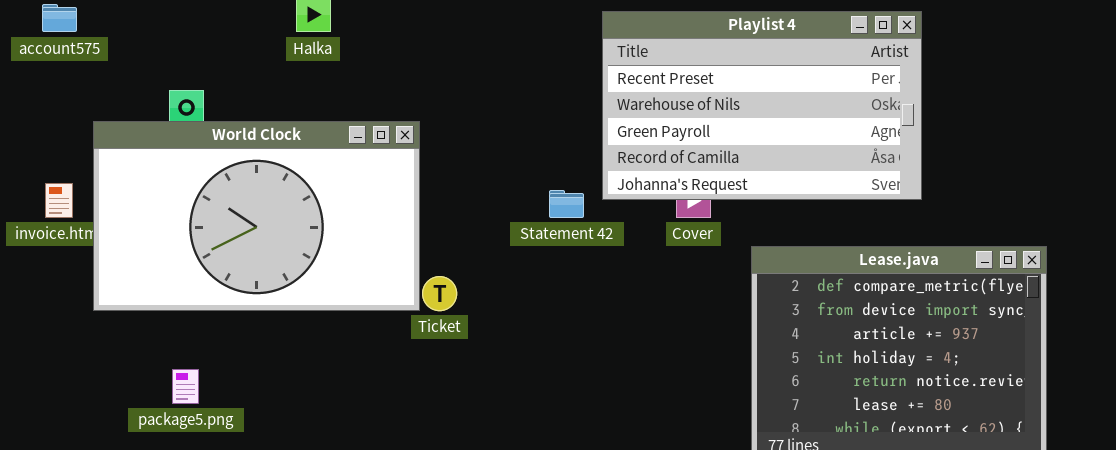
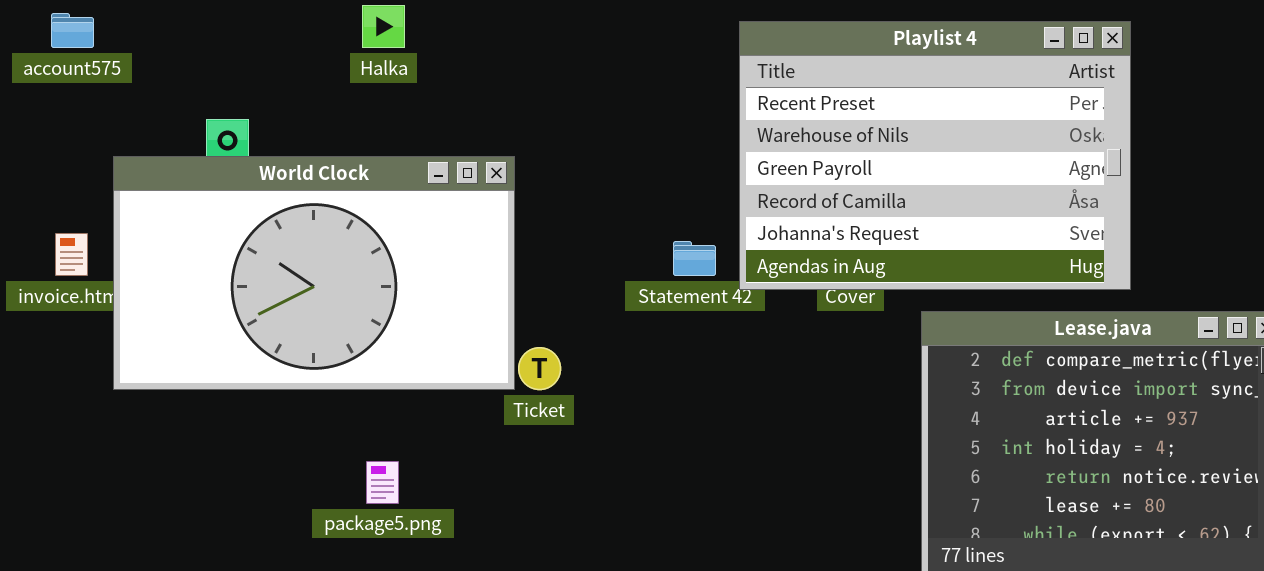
Playlist 4: [602,11,922,200] -> [739,21,1131,290], resized
package5.png: [172,369,199,404] -> [366,461,399,504], moved

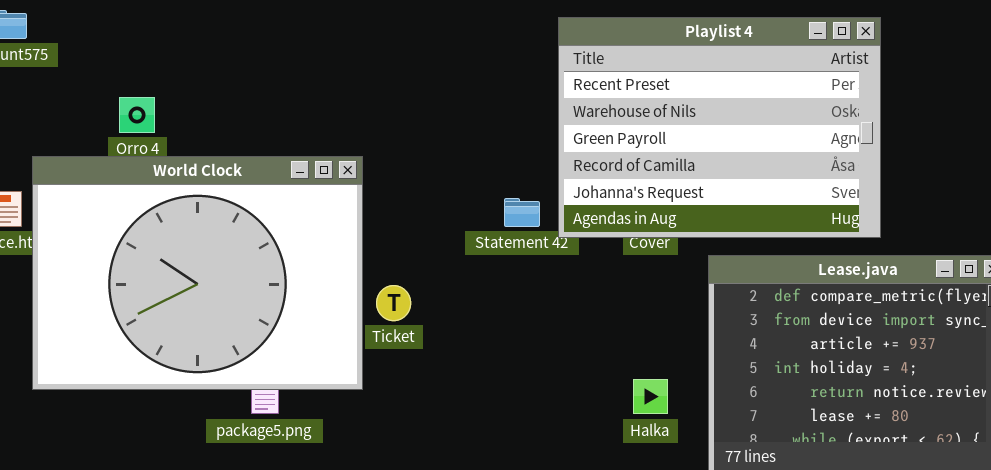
Halka: [362,5,405,48] -> [633,379,668,414], moved
World Clock: [113,156,515,390] -> [32,156,363,390], moved, resized

